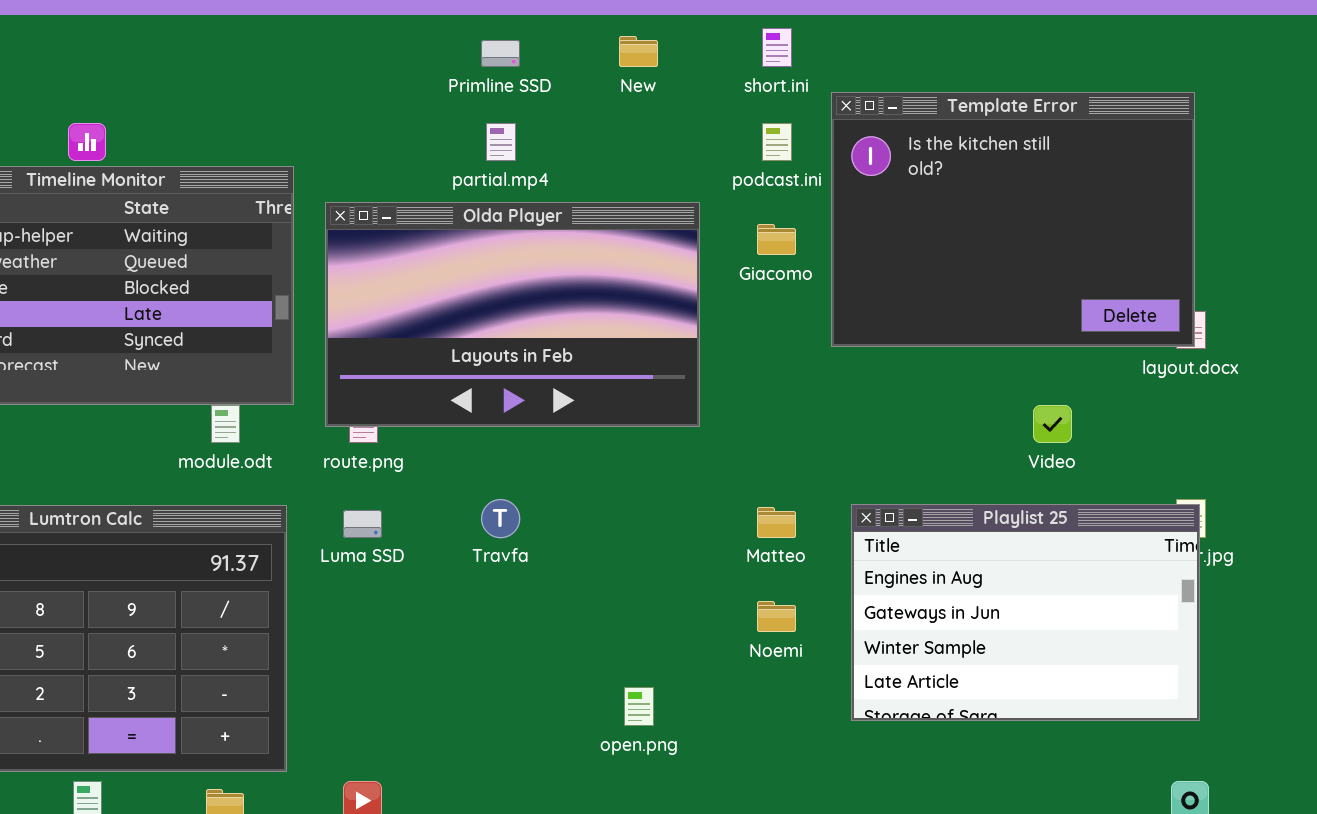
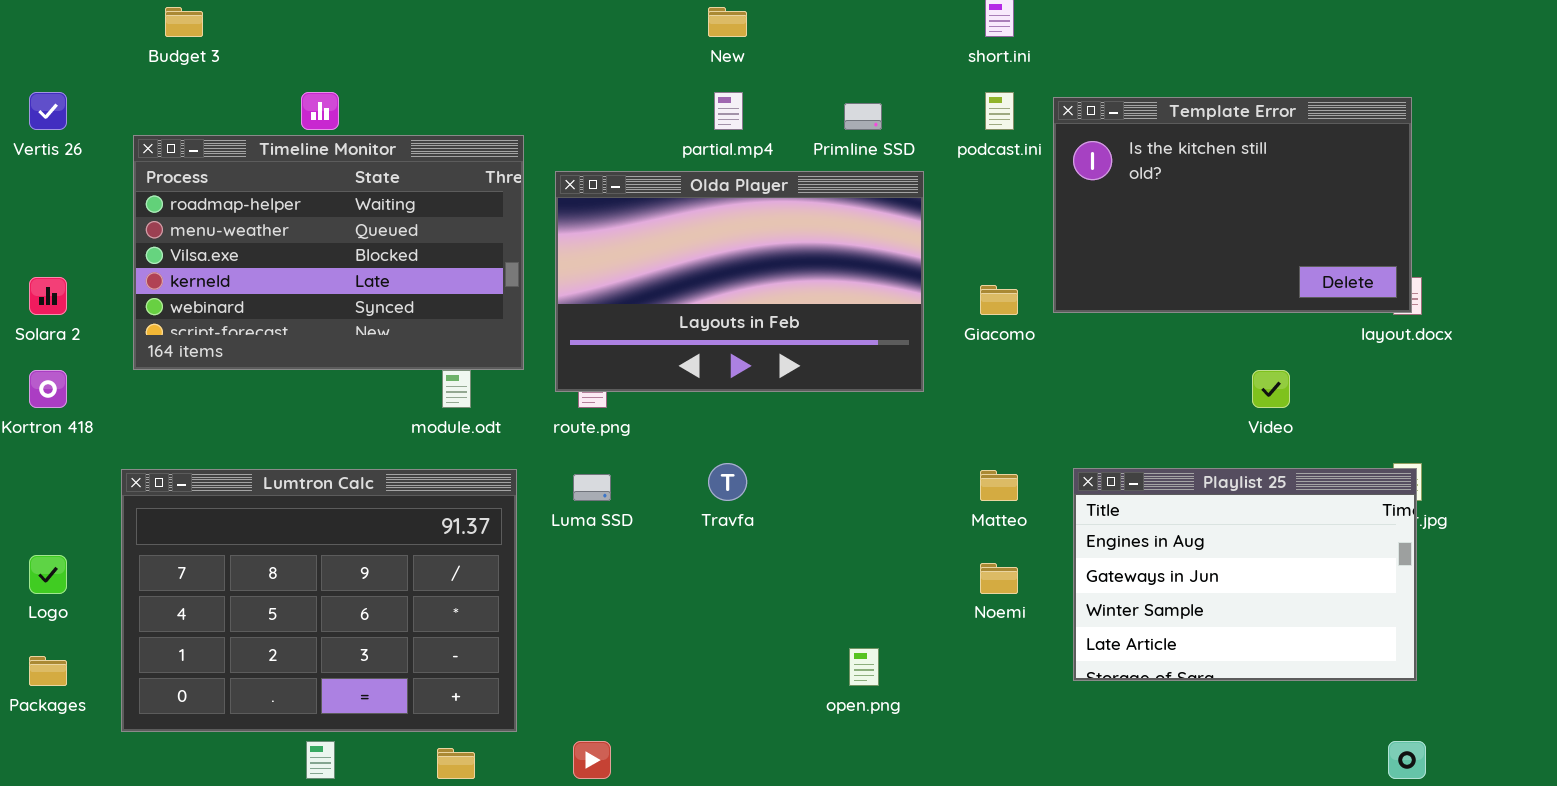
New: [619,36,658,67] -> [708,7,747,37], moved
Primline SSD: [481,40,520,67] -> [844,103,882,130], moved
Template Error: [831,92,1195,347] -> [1053,97,1412,313], resized
Giacomo: [757,224,796,255] -> [980,285,1018,315], moved

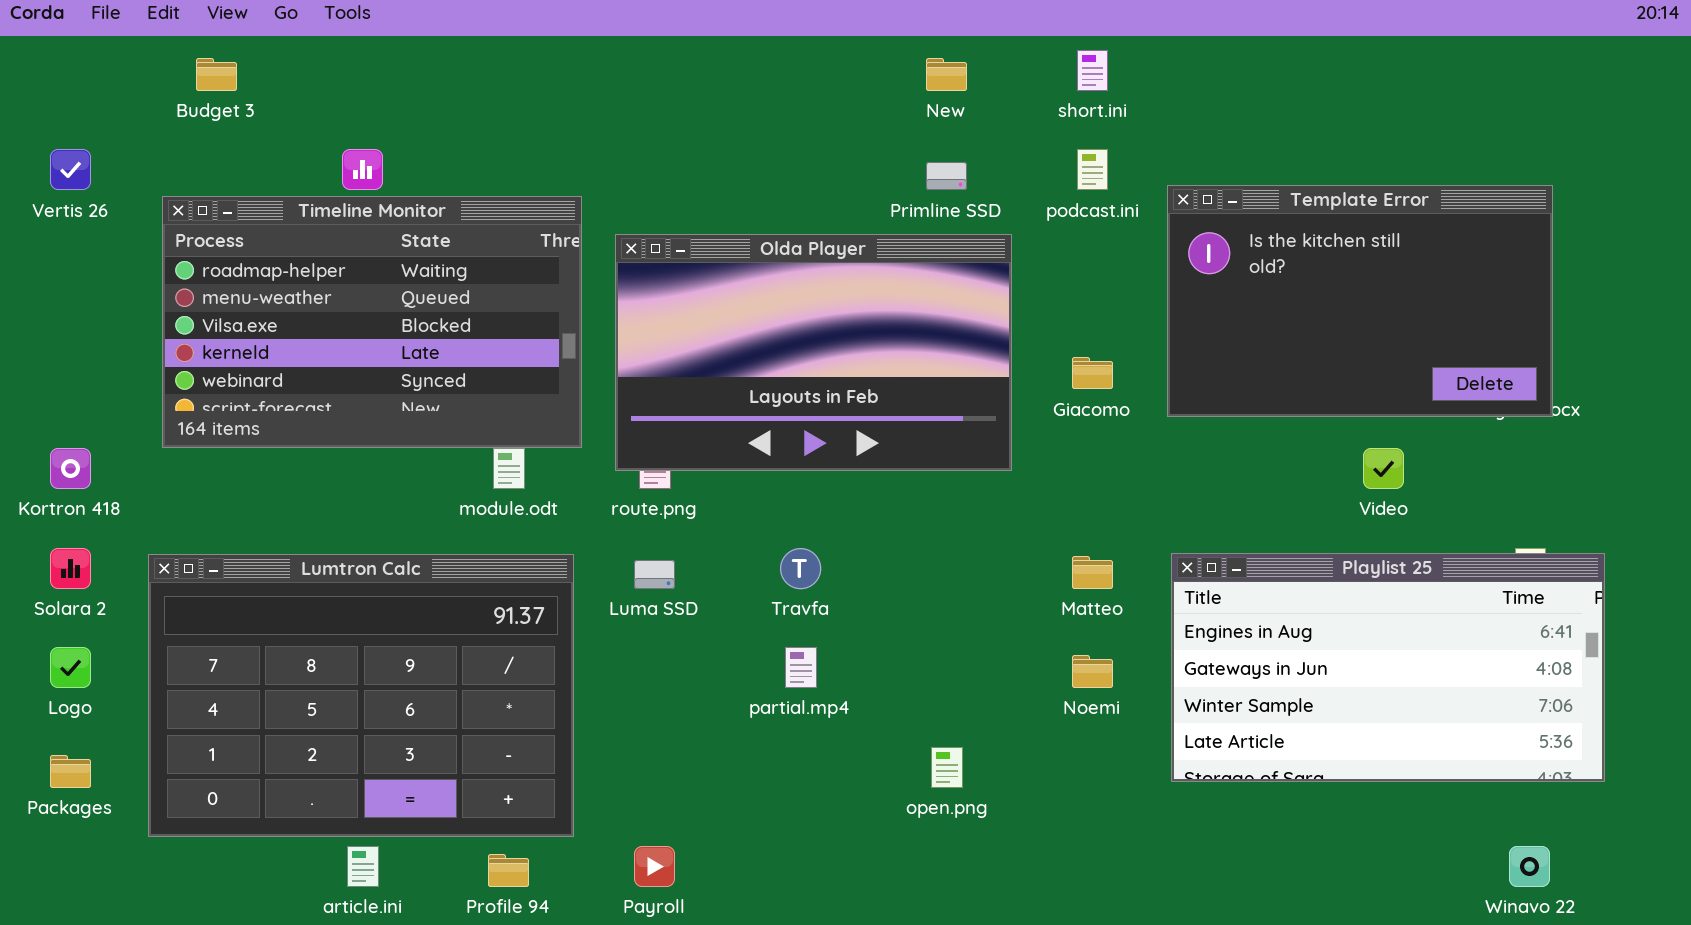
New: [708,7,747,37] -> [926,58,967,91], moved
partial.mp4: [714,92,743,130] -> [785,647,817,688], moved
Template Error: [1053,97,1412,313] -> [1167,185,1553,417], moved
Solara 2: [29,277,67,315] -> [50,548,91,589], moved
Playlist 25: [1073,468,1417,681] -> [1171,553,1605,782], resized

